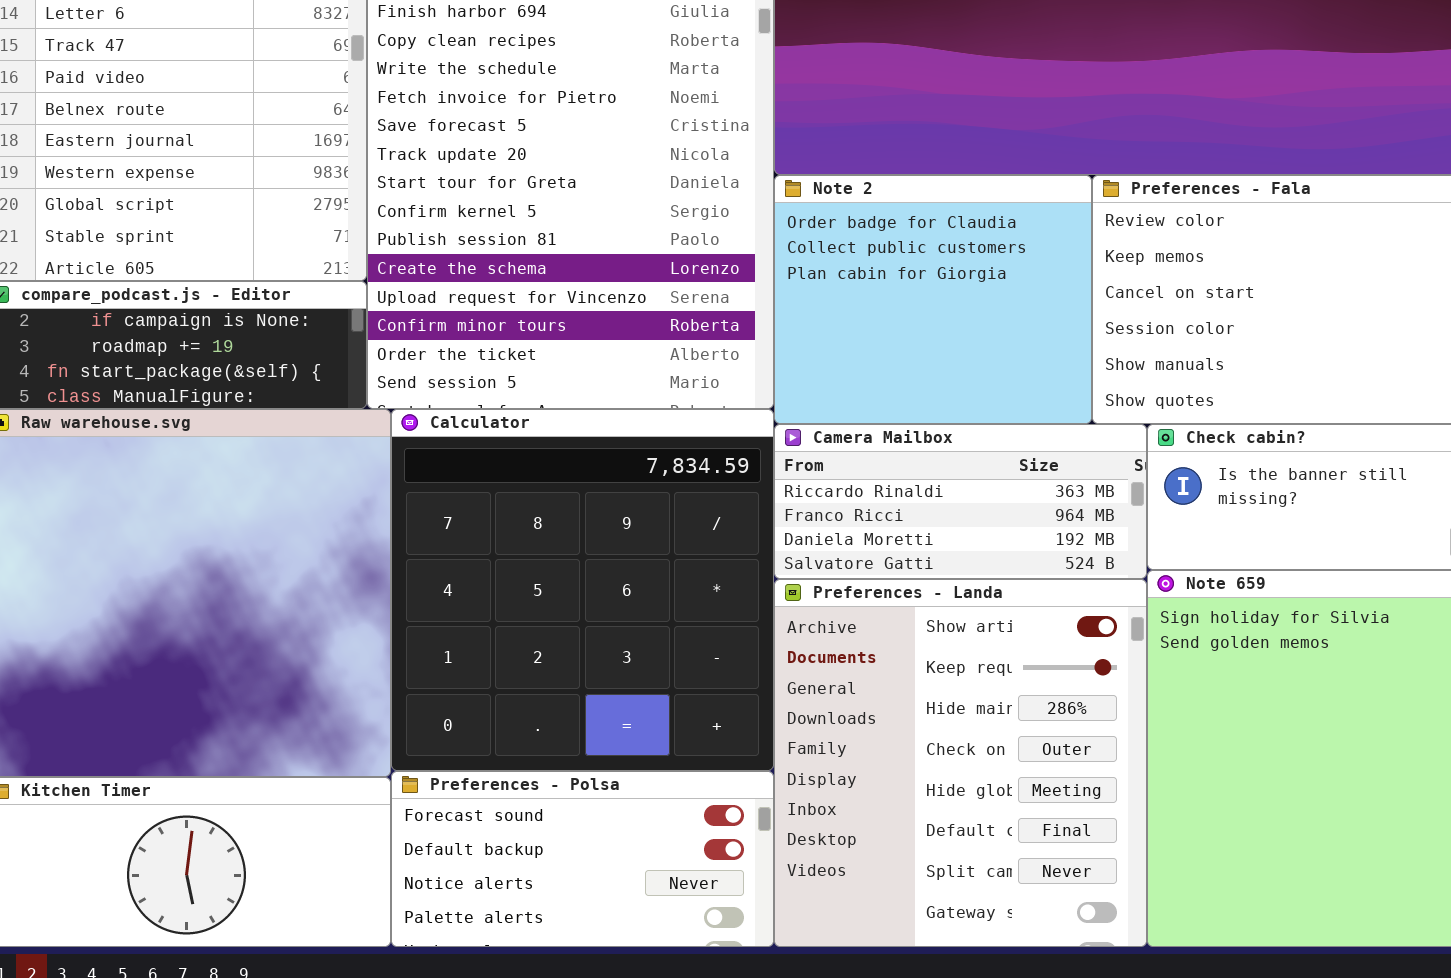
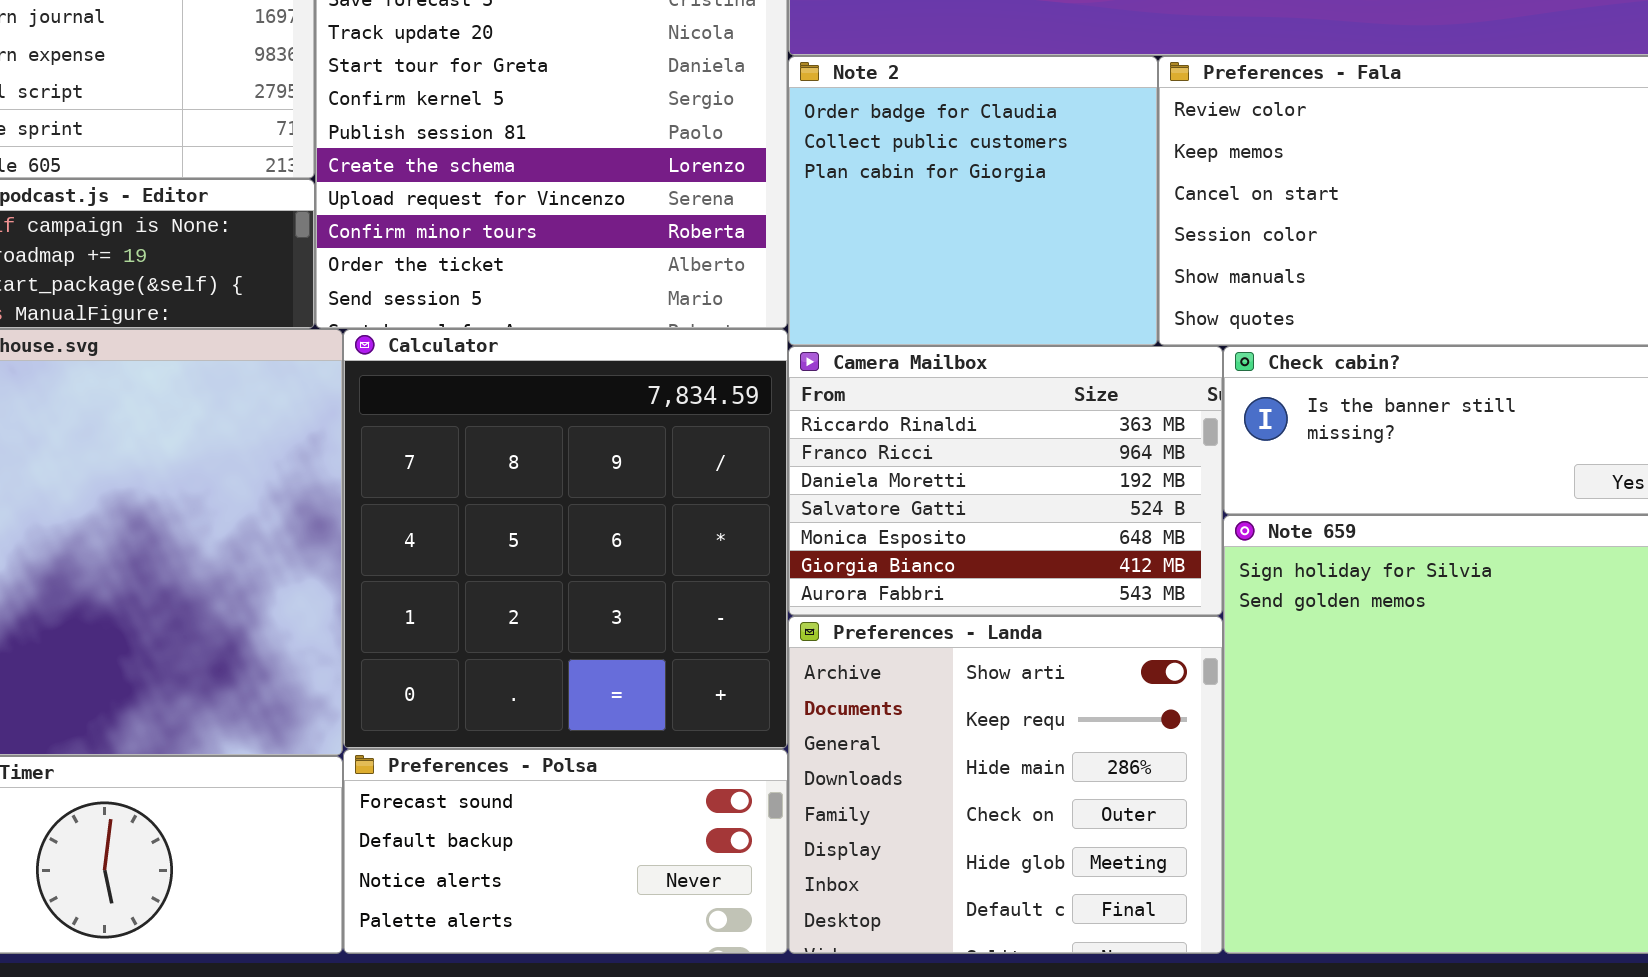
Camera Mailbox: [774,424,1147,579] -> [788,346,1223,616], resized
Preferences - Landa: [774,579,1147,947] -> [788,616,1223,954], resized

